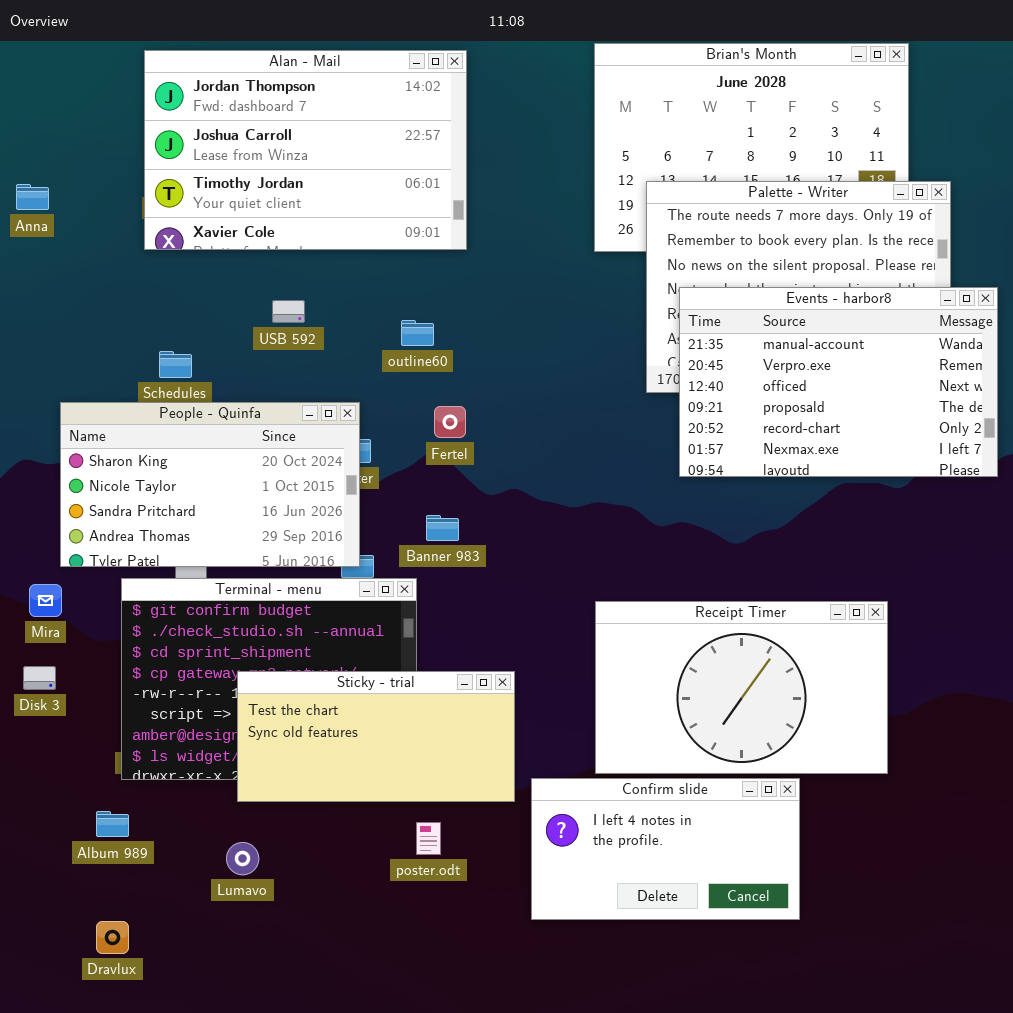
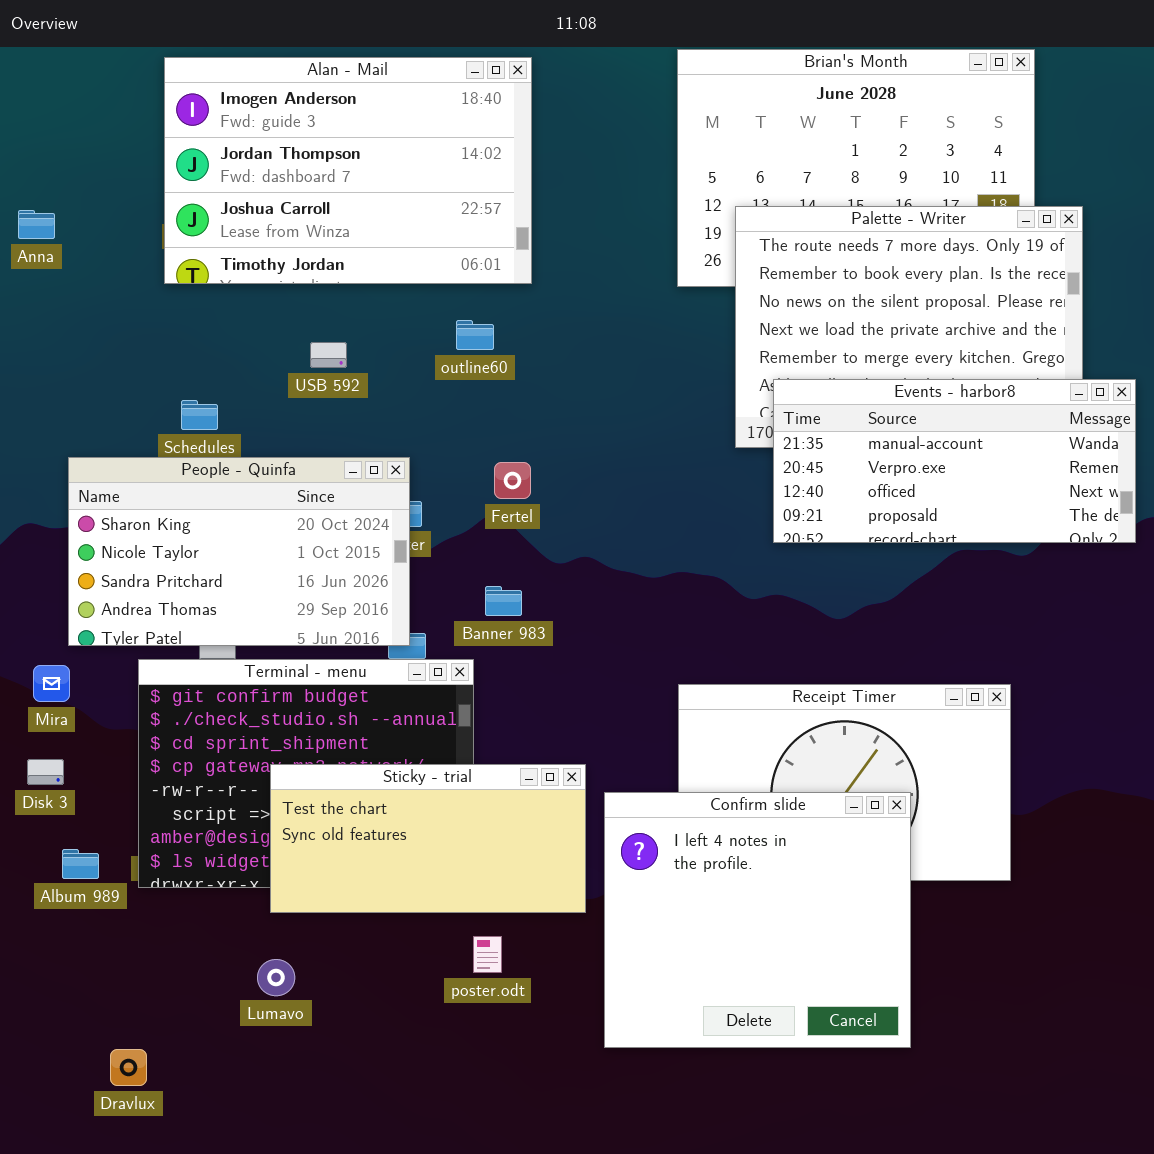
Alan - Mail: [144,50,467,250] -> [164,57,532,284], scrolled up 1 row
Events - harbor8: [679,287,998,477] -> [773,379,1136,543], resized
outline60: [401,320,434,346] -> [456,320,494,350], moved
Confirm slide: [531,778,800,920] -> [604,792,911,1048], resized
Album 989: [96,811,129,837] -> [62,849,99,879], moved

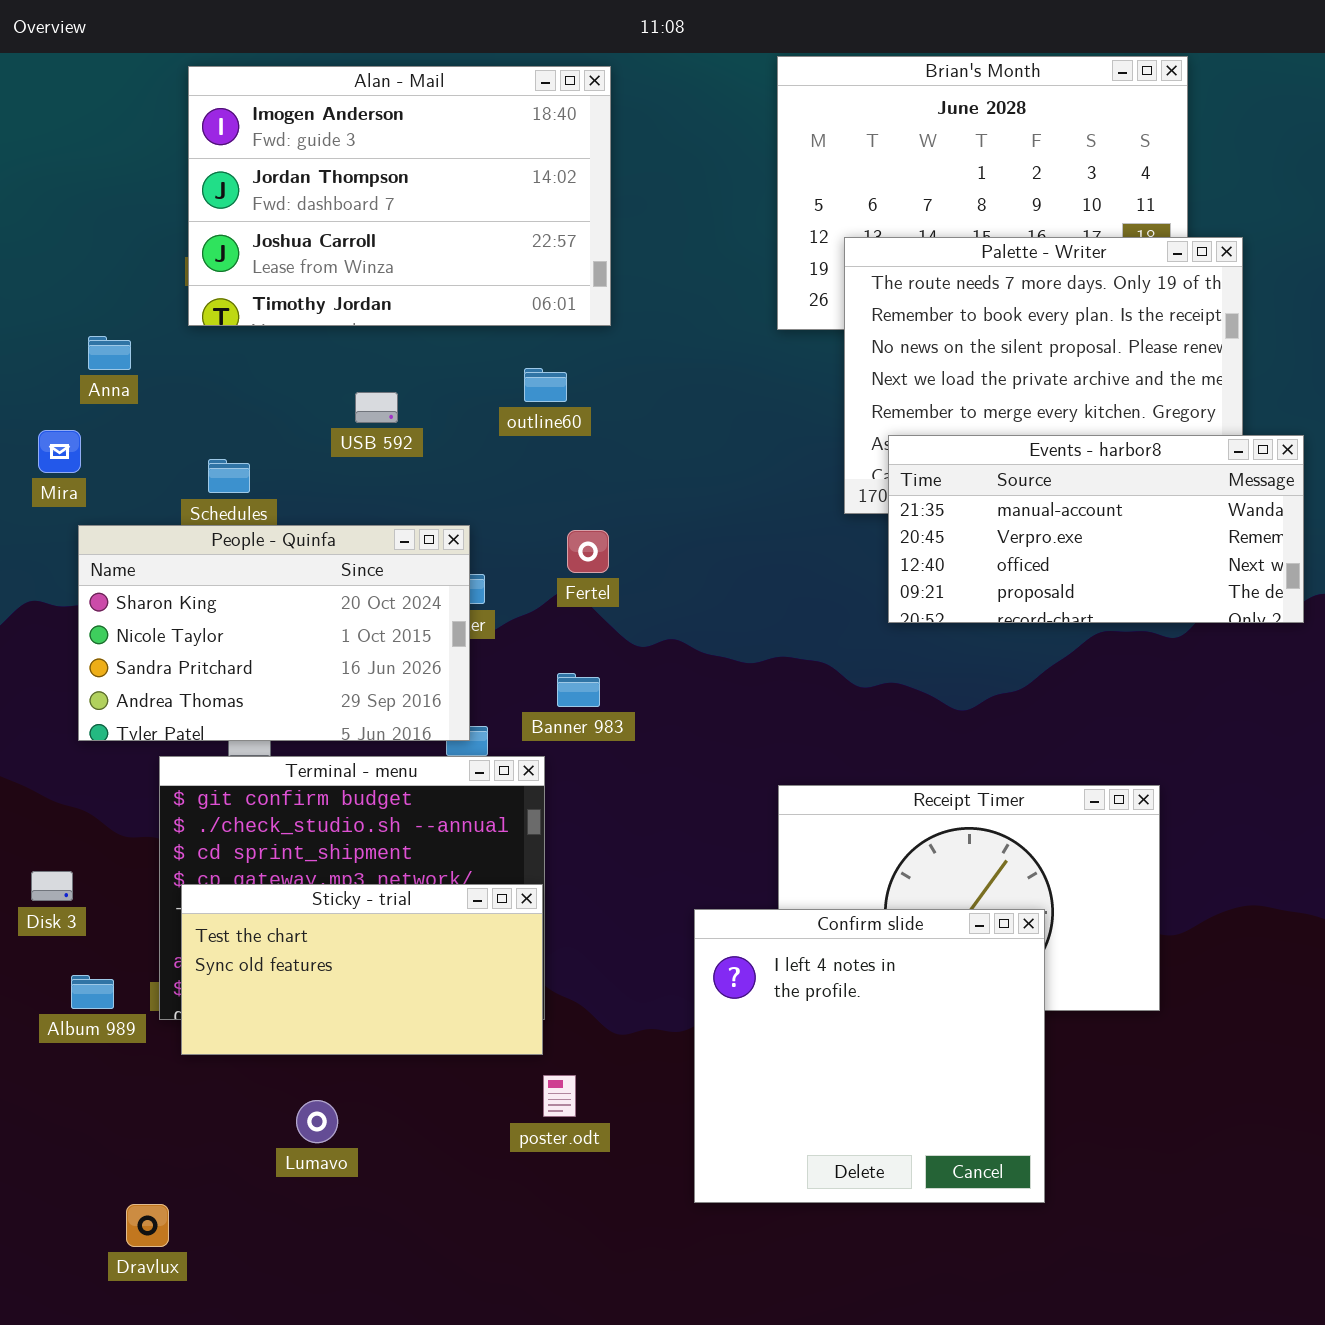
Anna: [18,210,55,239] -> [88,336,131,370], moved
Mira: [33,665,70,702] -> [38,430,81,473], moved
Sticky - trial: [270,764,586,913] -> [181,884,543,1055], moved

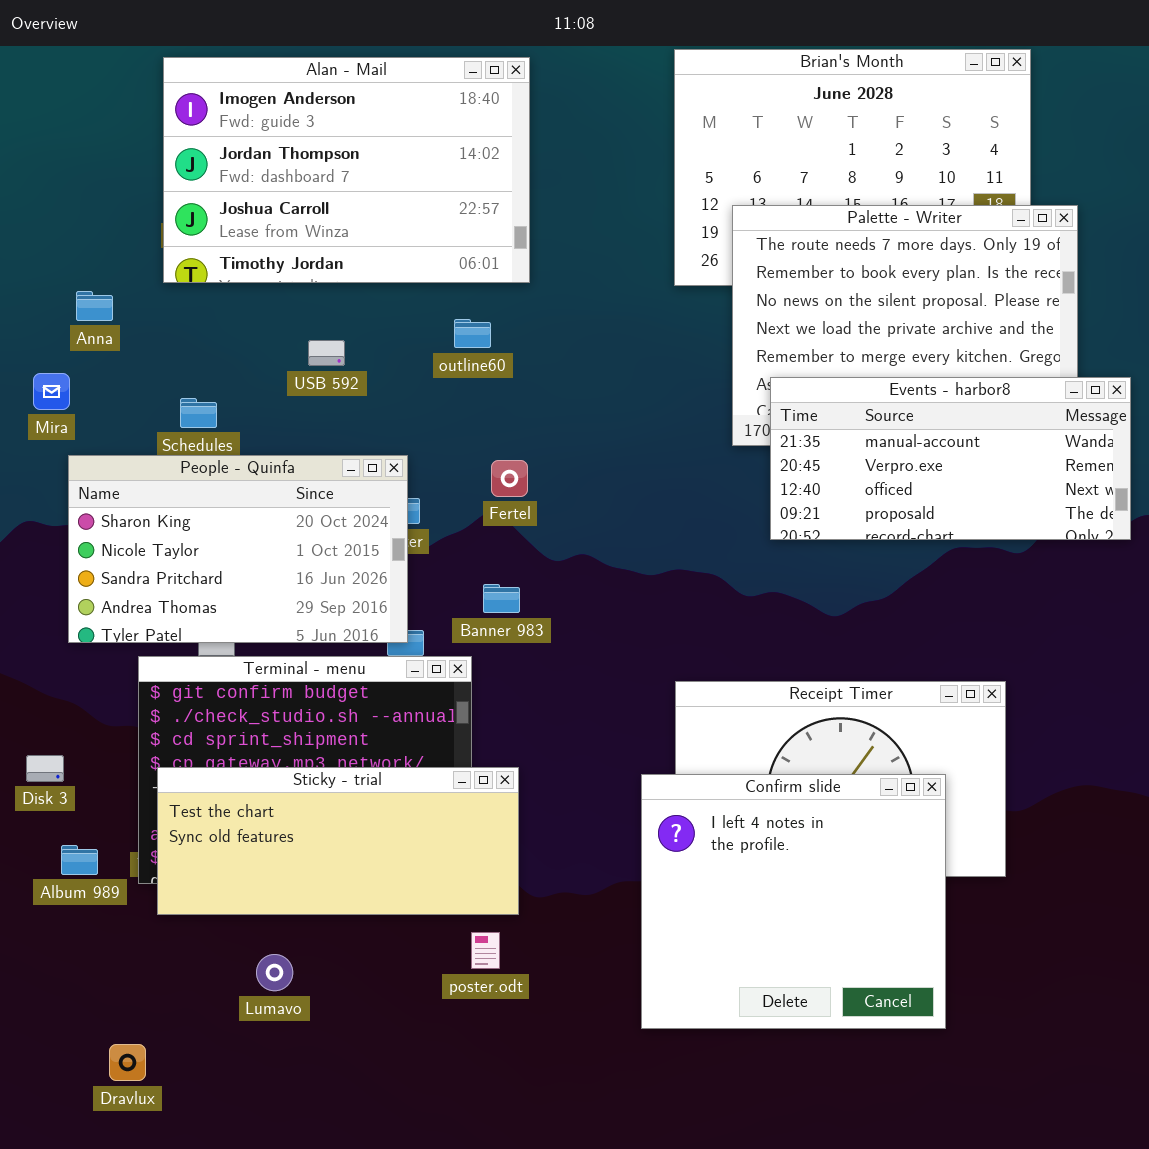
Sticky - trial: [181,884,543,1055] -> [157,767,519,915], resized
Confirm slide: [694,909,1045,1203] -> [641,774,946,1029], moved

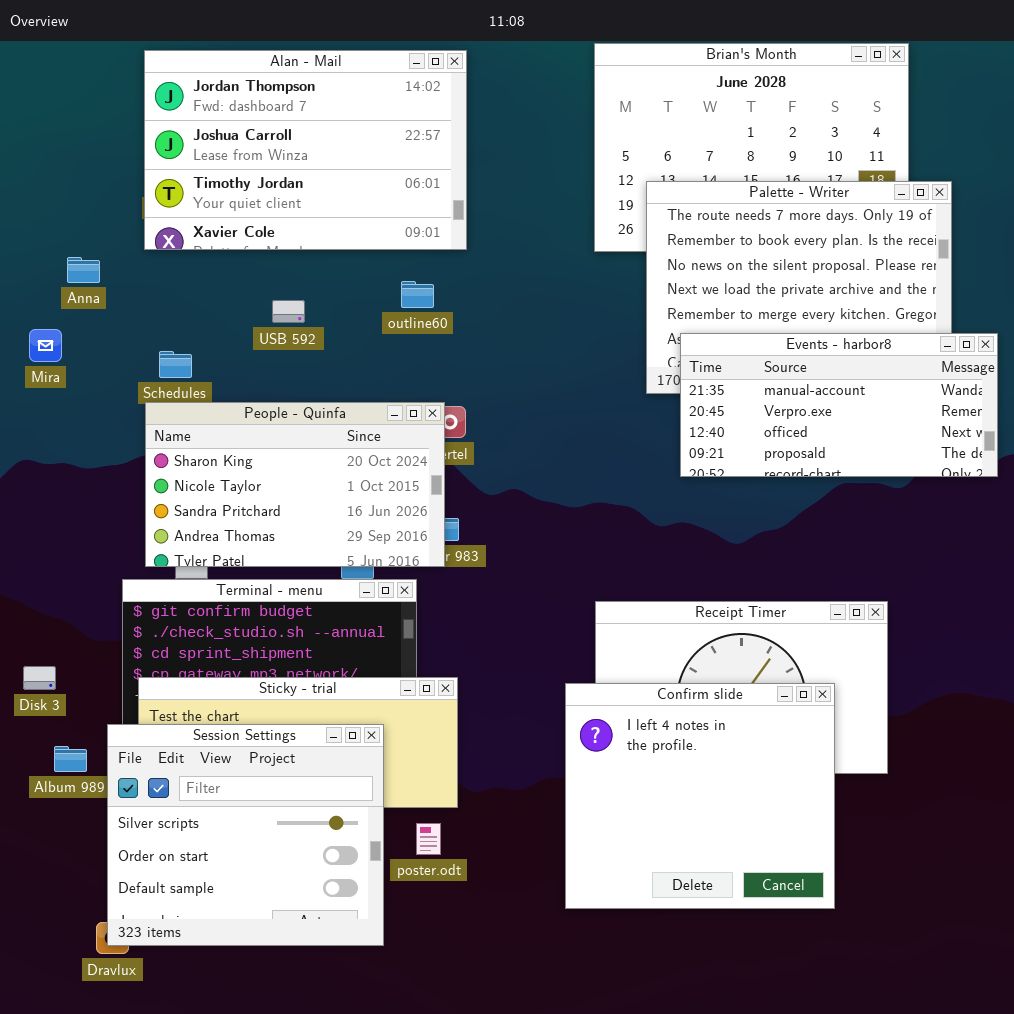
Alan - Mail: [163,57,530,283] -> [144,50,467,250], scrolled down 1 row
People - Quinfa: [68,455,408,643] -> [145,402,445,567], moved
Session Settings: none -> [107,724,384,946], opened

